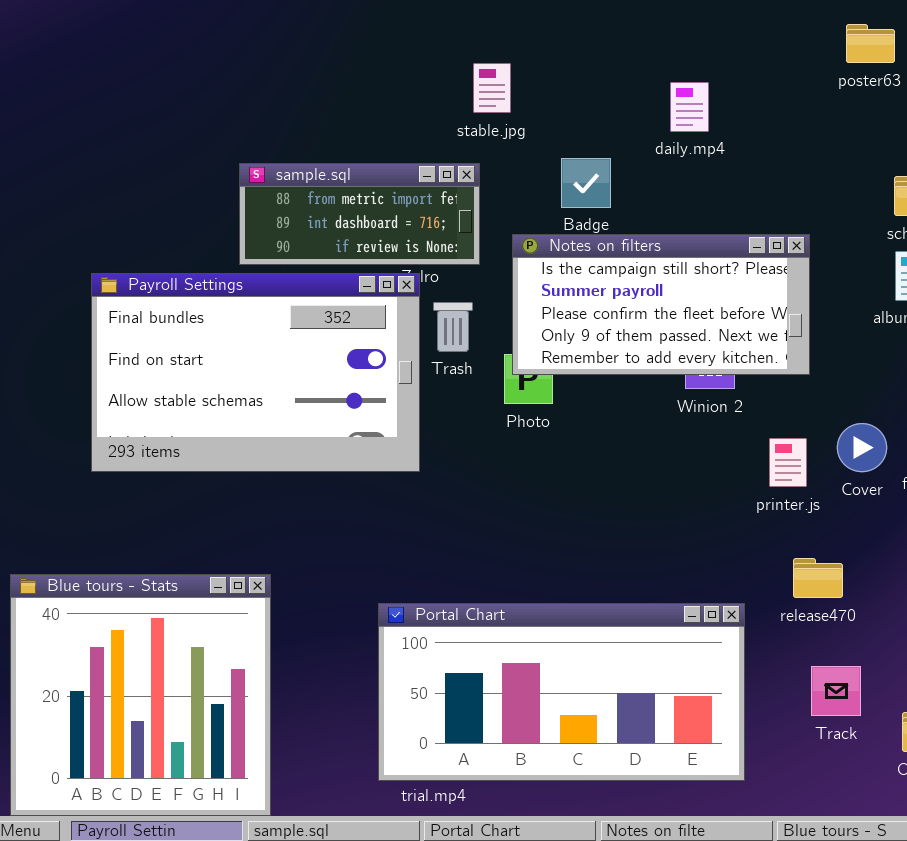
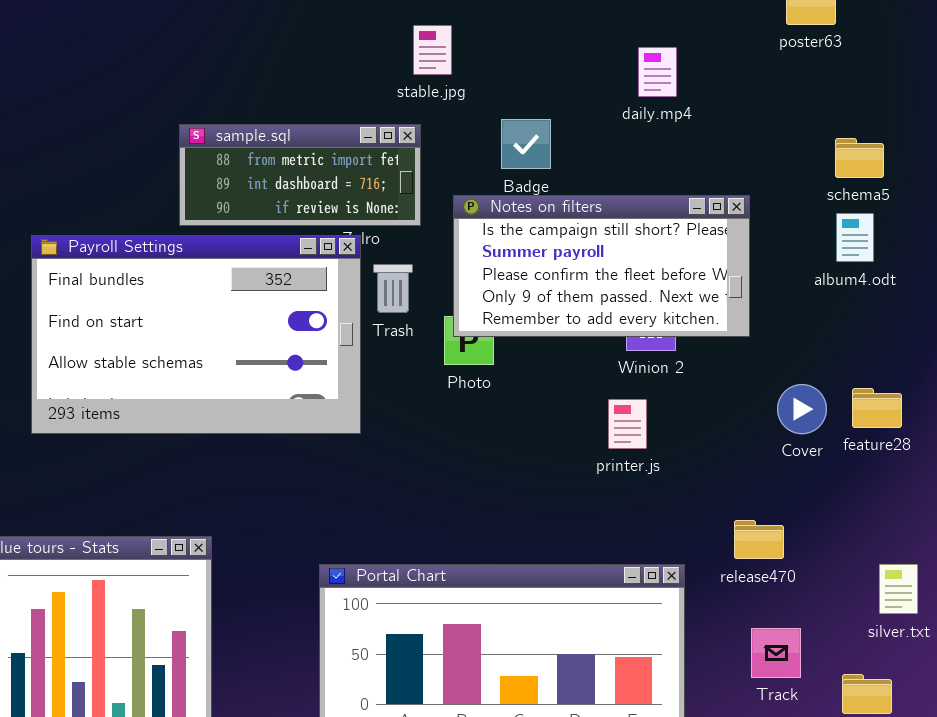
daily.mp4: [670,82,709,132] -> [638,47,677,97], moved
printer.js: [769,438,807,487] -> [608,399,647,449], moved

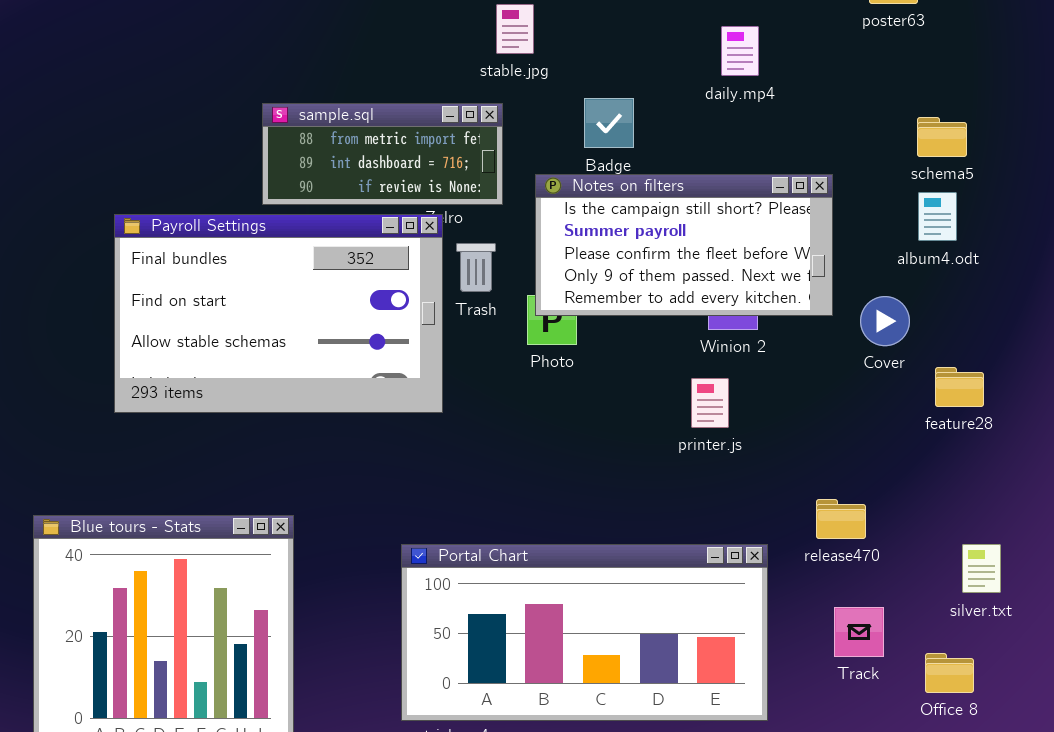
Cover: [777,384,827,434] -> [860,296,910,346], moved

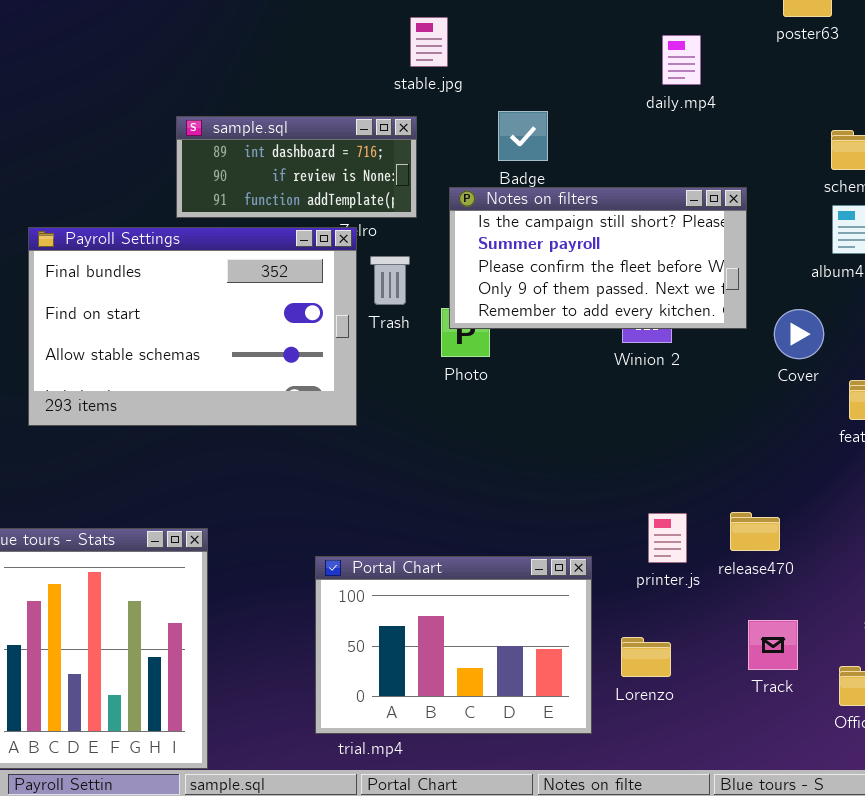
daily.mp4: [721,26,759,76] -> [662,35,701,85], moved
sample.sql: [262,103,503,205] -> [176,116,417,218], scrolled down 1 row
printer.js: [691,378,729,428] -> [648,513,687,563], moved
Portal Chart: [401,544,768,721] -> [315,556,592,734], resized

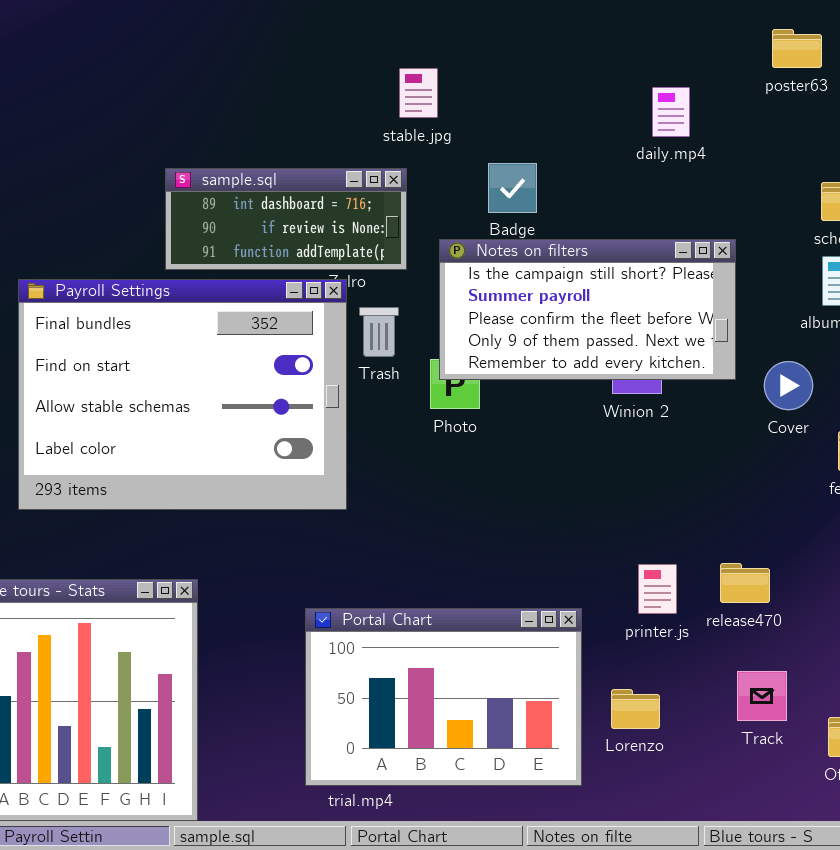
Payroll Settings: [28,227,357,426] -> [18,279,347,510], resized

